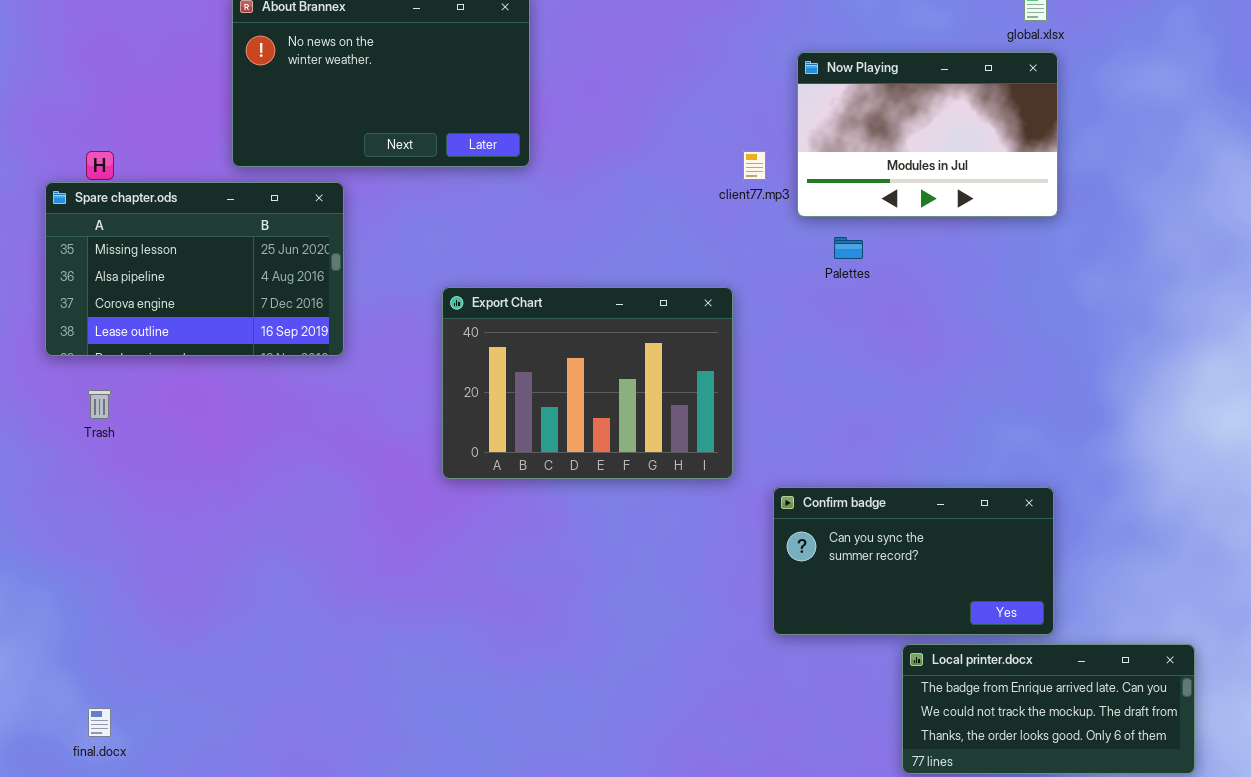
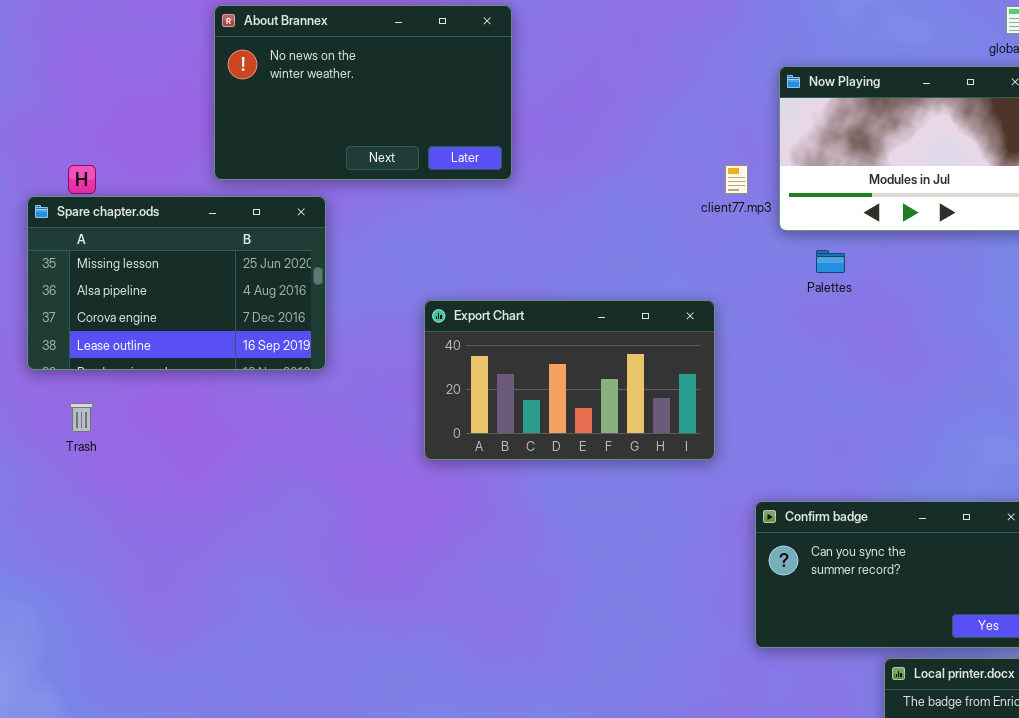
Export Chart: [442,287,733,479] -> [424,300,715,460], resized

